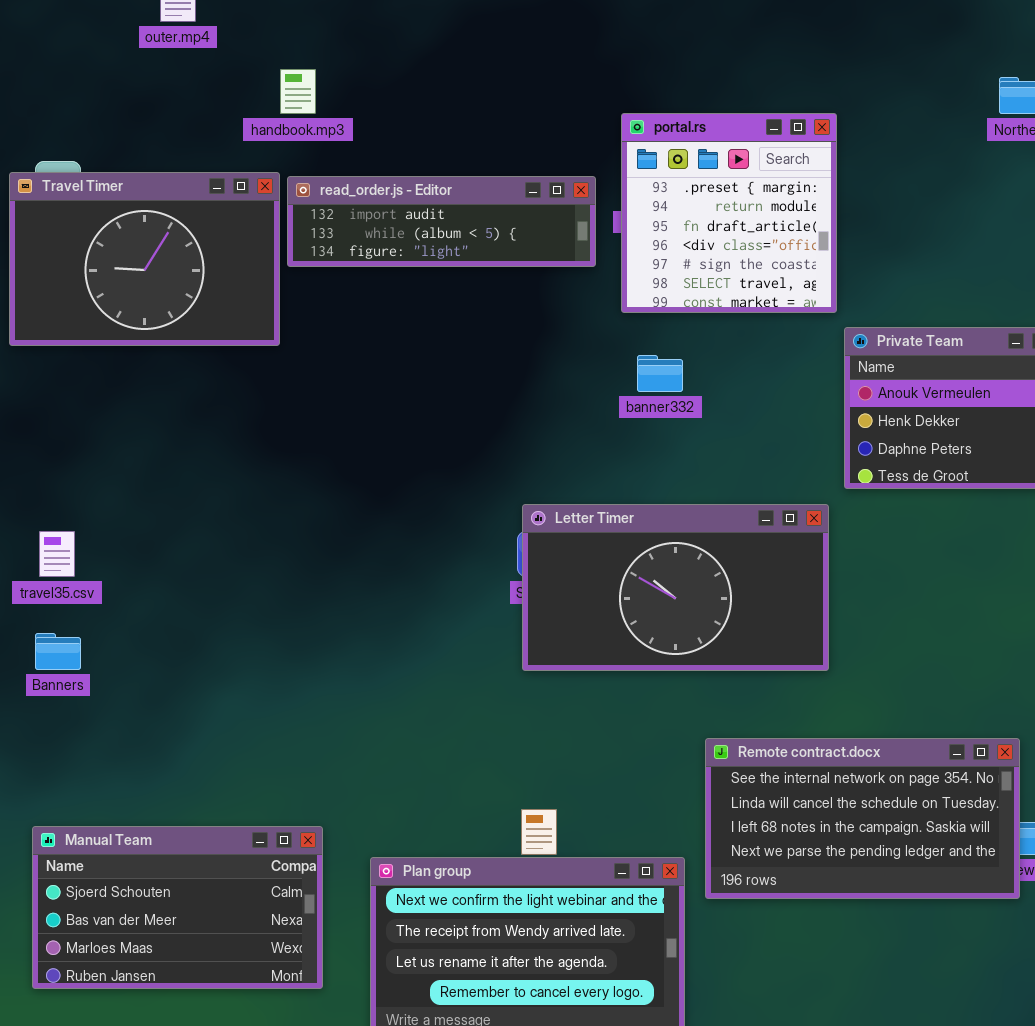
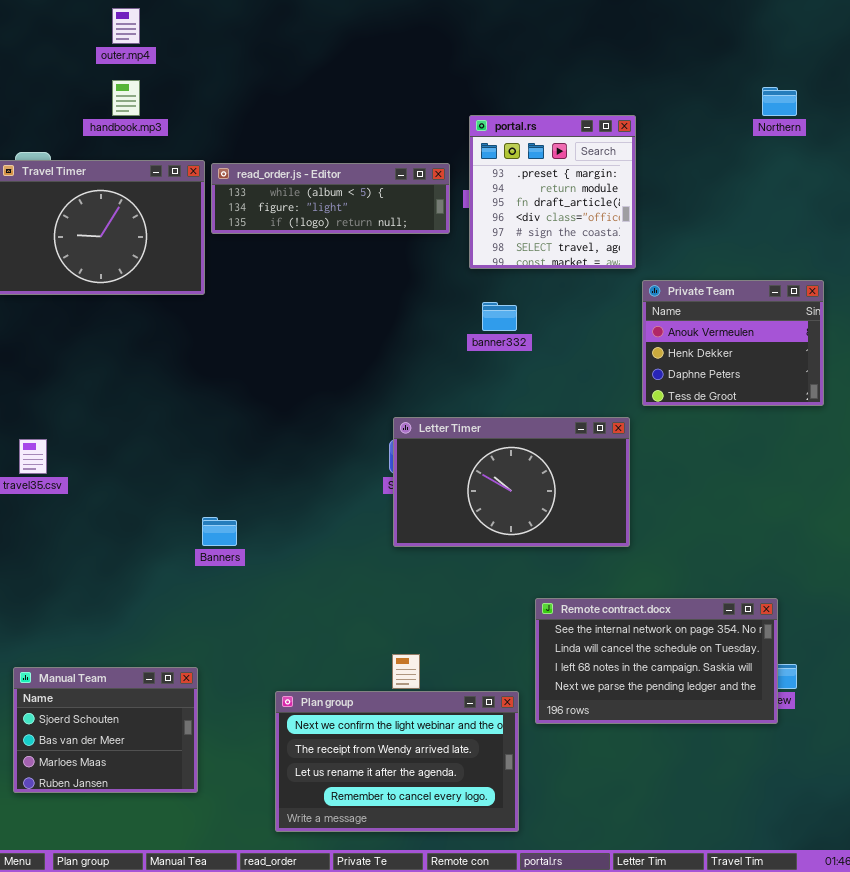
handbook.mp3: [280,69,316,114] -> [112,80,140,116], moved
read_order.js - Editor: [287,176,596,267] -> [211,163,450,234], scrolled down 1 row
Banners: [35,633,81,670] -> [202,517,237,546], moved
Manual Team: [32,826,323,989] -> [13,667,198,793], resized

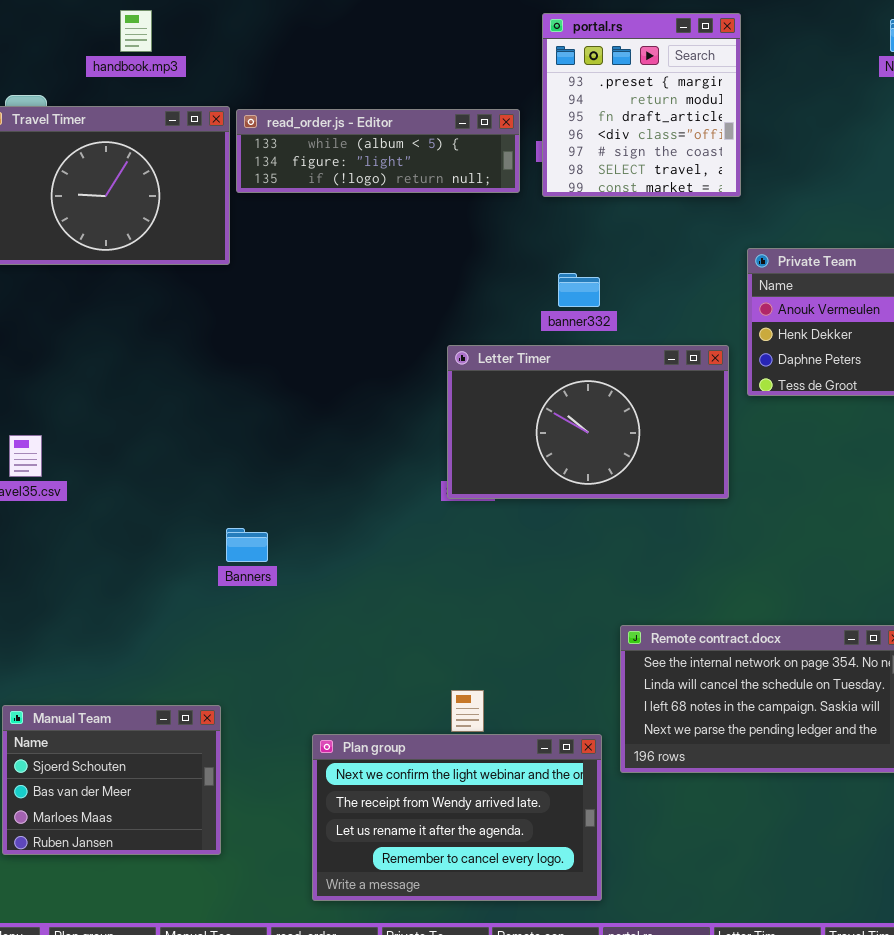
portal.rs: [469,115,636,269] -> [542,13,741,197], moved
Letter Timer: [393,417,630,547] -> [447,345,729,499], moved

